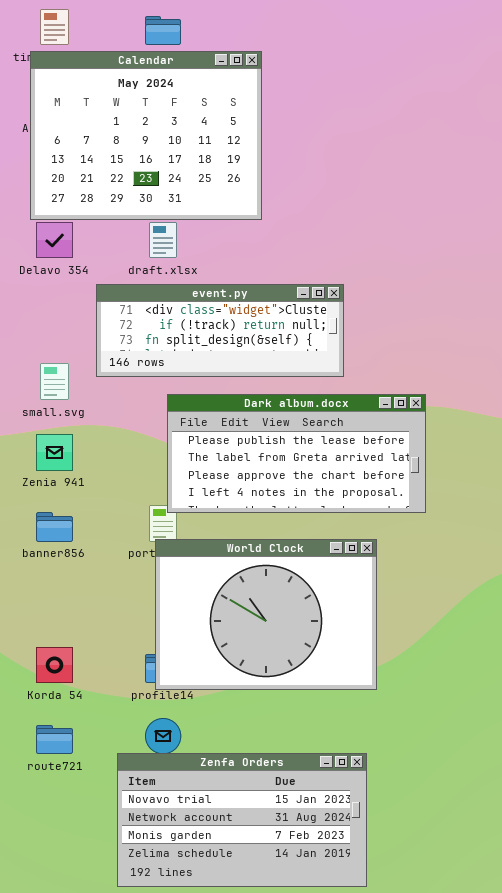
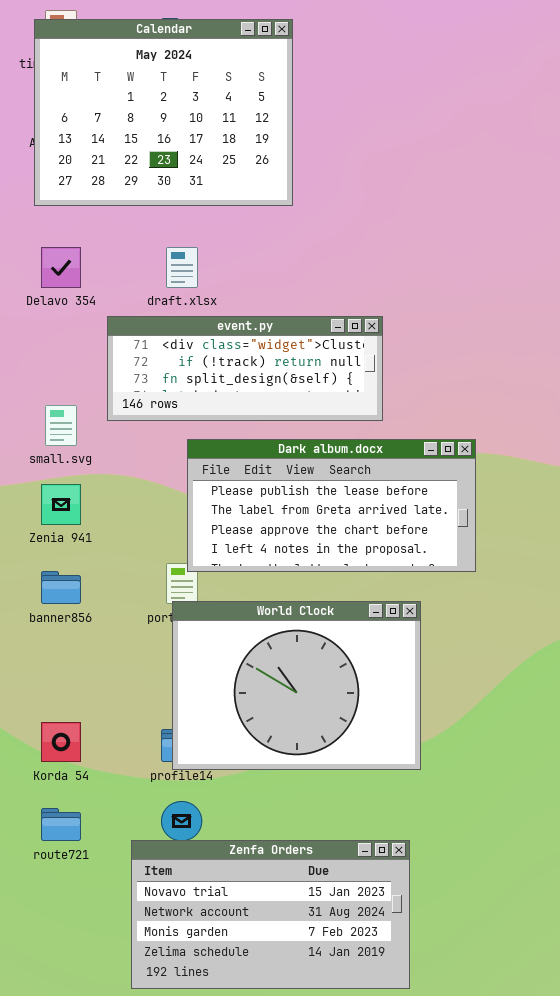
Calendar: [30,51,262,220] -> [34,19,293,206], moved

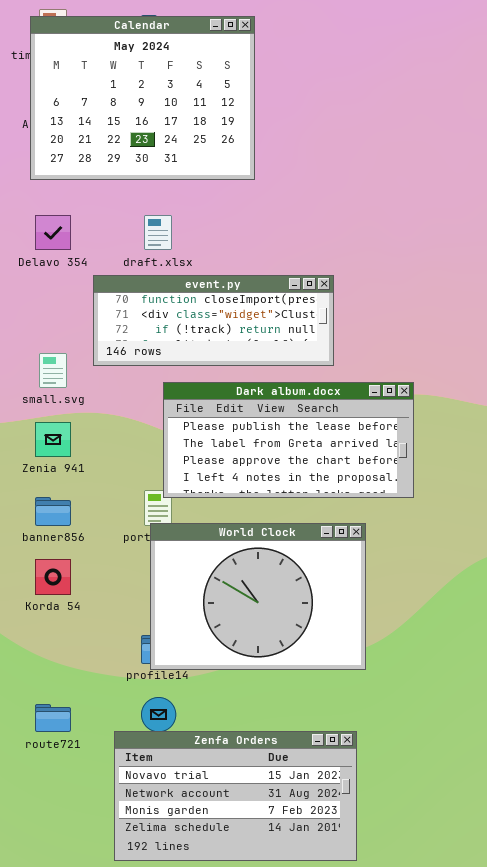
event.py: [107,316,383,421] -> [93,275,334,366], scrolled up 1 row
Korda 54: [41,722,81,762] -> [35,559,71,595], moved

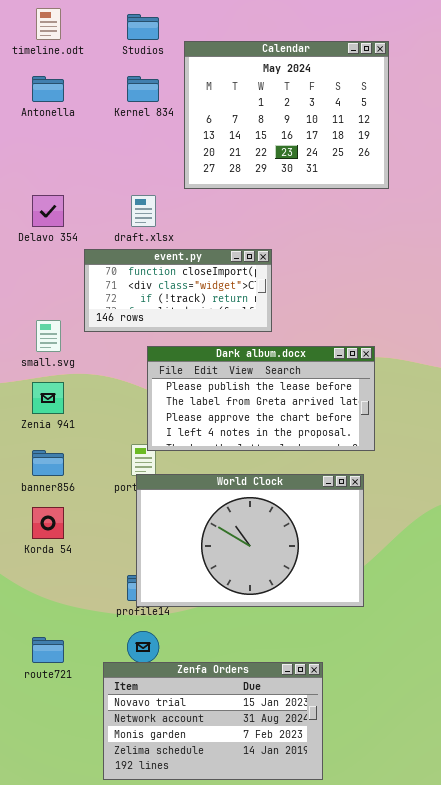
Calendar: [30,16,255,180] -> [184,41,389,189], moved
event.py: [93,275,334,366] -> [84,249,272,332], resized
World Clock: [150,523,366,670] -> [136,474,364,607], resized

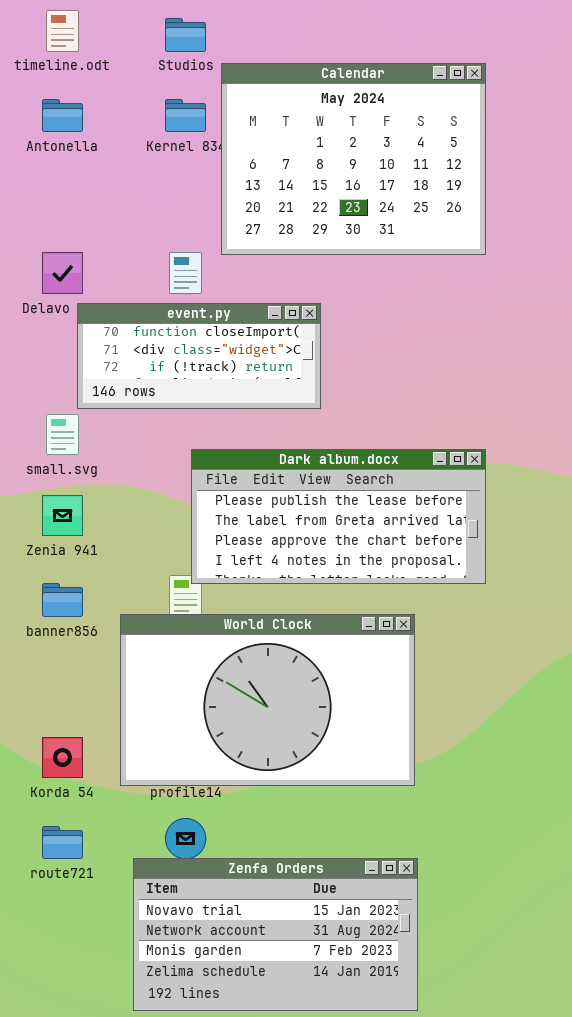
Calendar: [184,41,389,189] -> [221,63,486,255], moved
event.py: [84,249,272,332] -> [77,303,321,409], moved
World Clock: [136,474,364,607] -> [120,614,415,786], moved
Korda 54: [32,507,64,539] -> [42,737,83,778], moved

